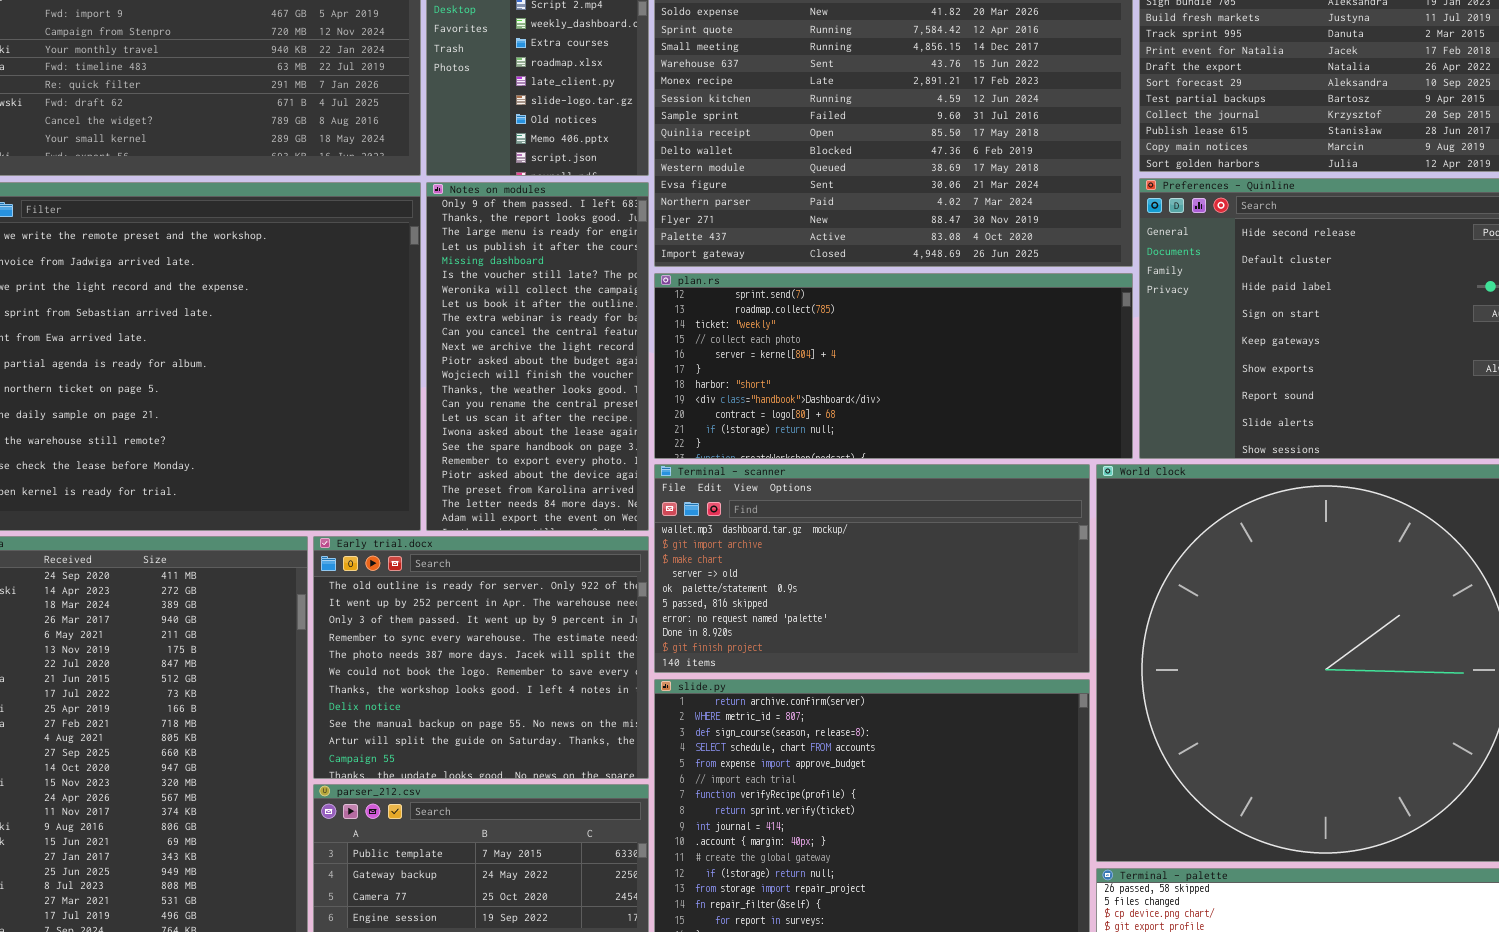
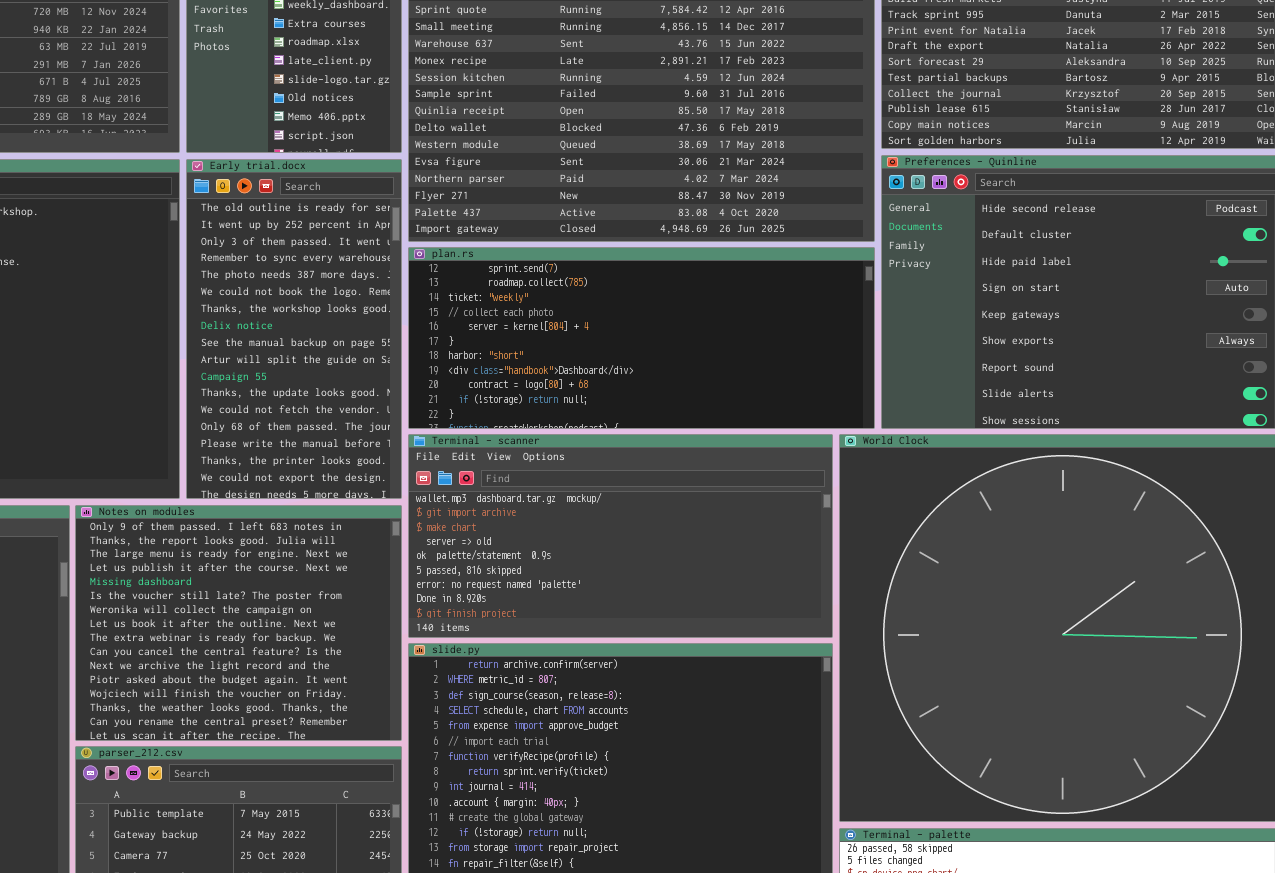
Notes on modules: [426,182,649,531] -> [75,505,402,741], moved, resized
Early trial.docx: [313,536,649,779] -> [186,159,402,499], moved, resized

